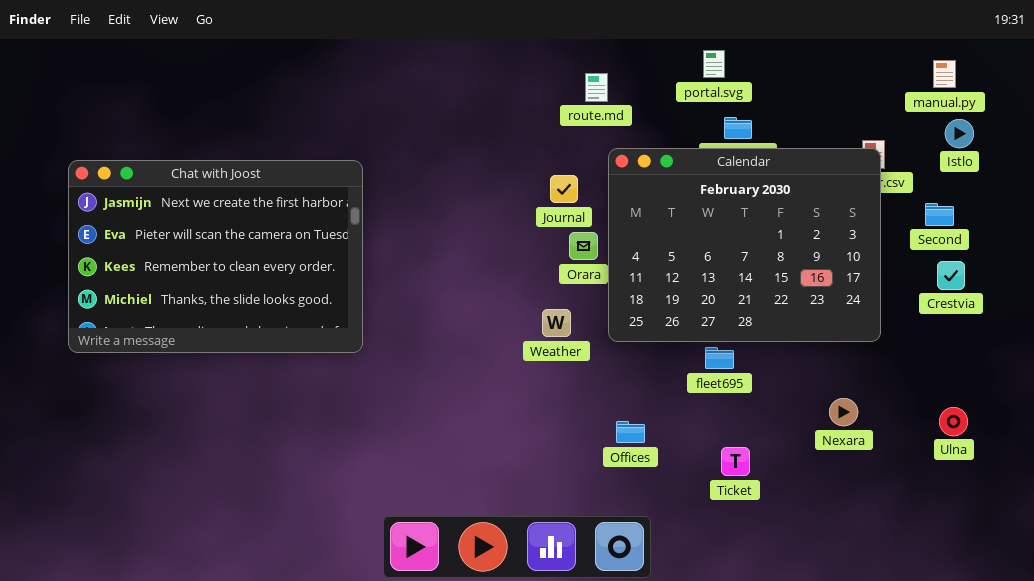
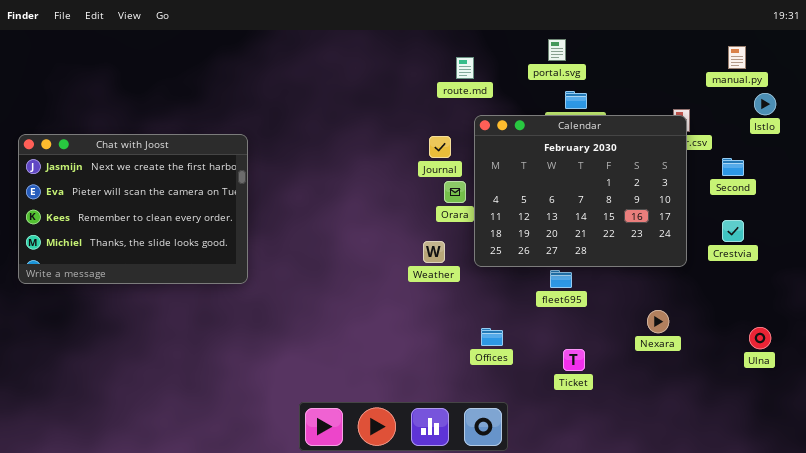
Istlo: [945,119,974,148] -> [754,93,776,115], moved
Chat with Joost: [68,160,363,353] -> [18,134,248,284], moved
Crestvia: [937,261,965,290] -> [722,220,744,242], moved
Ulna: [939,407,968,436] -> [749,327,771,349], moved

